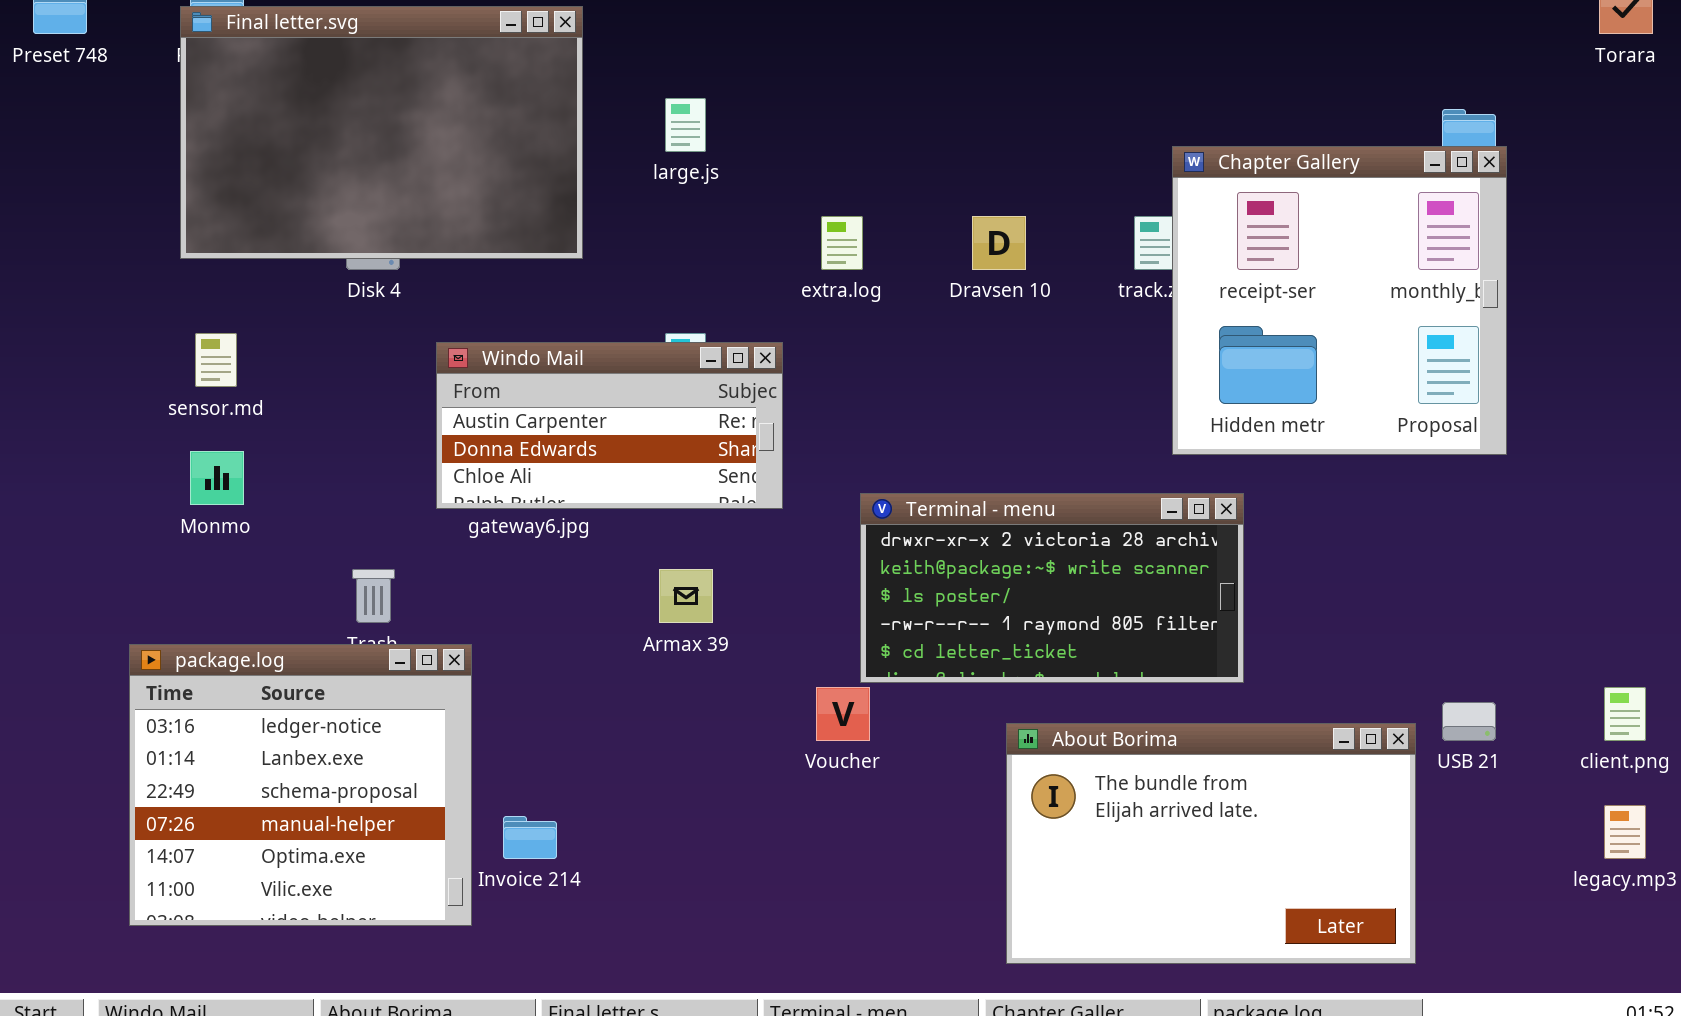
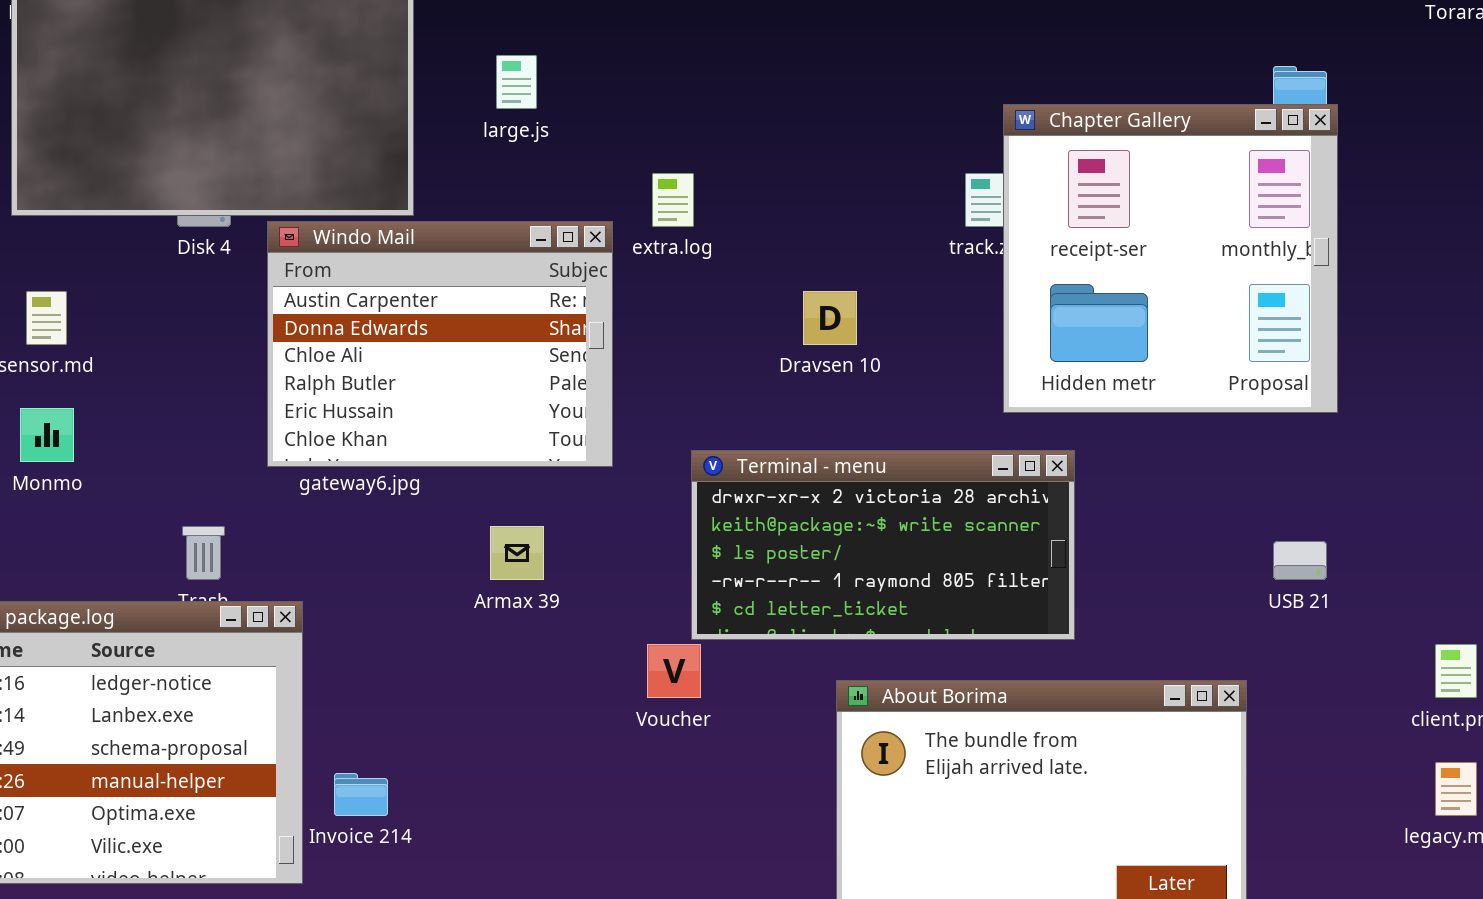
Dravsen 10: [972,216,1026,270] -> [803,291,857,345], moved
Windo Mail: [436,342,783,509] -> [267,221,613,467], resized
USB 21: [1442,702,1496,741] -> [1273,541,1327,580], moved

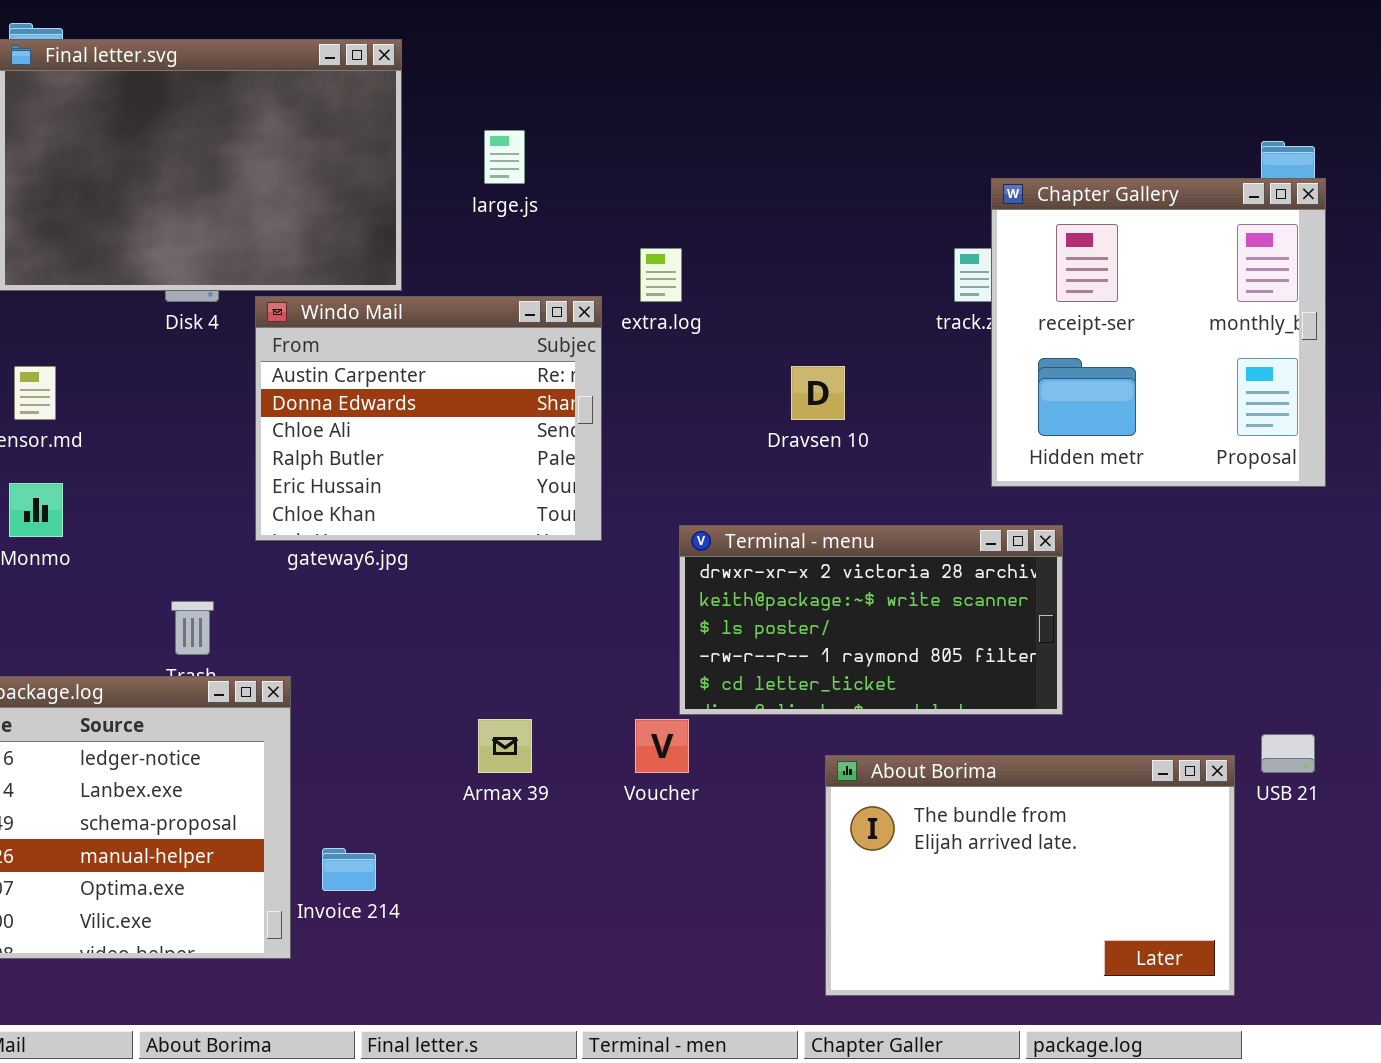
Armax 39: [490,526,544,580] -> [478,719,532,773], moved
USB 21: [1273,541,1327,580] -> [1261,734,1315,773], moved

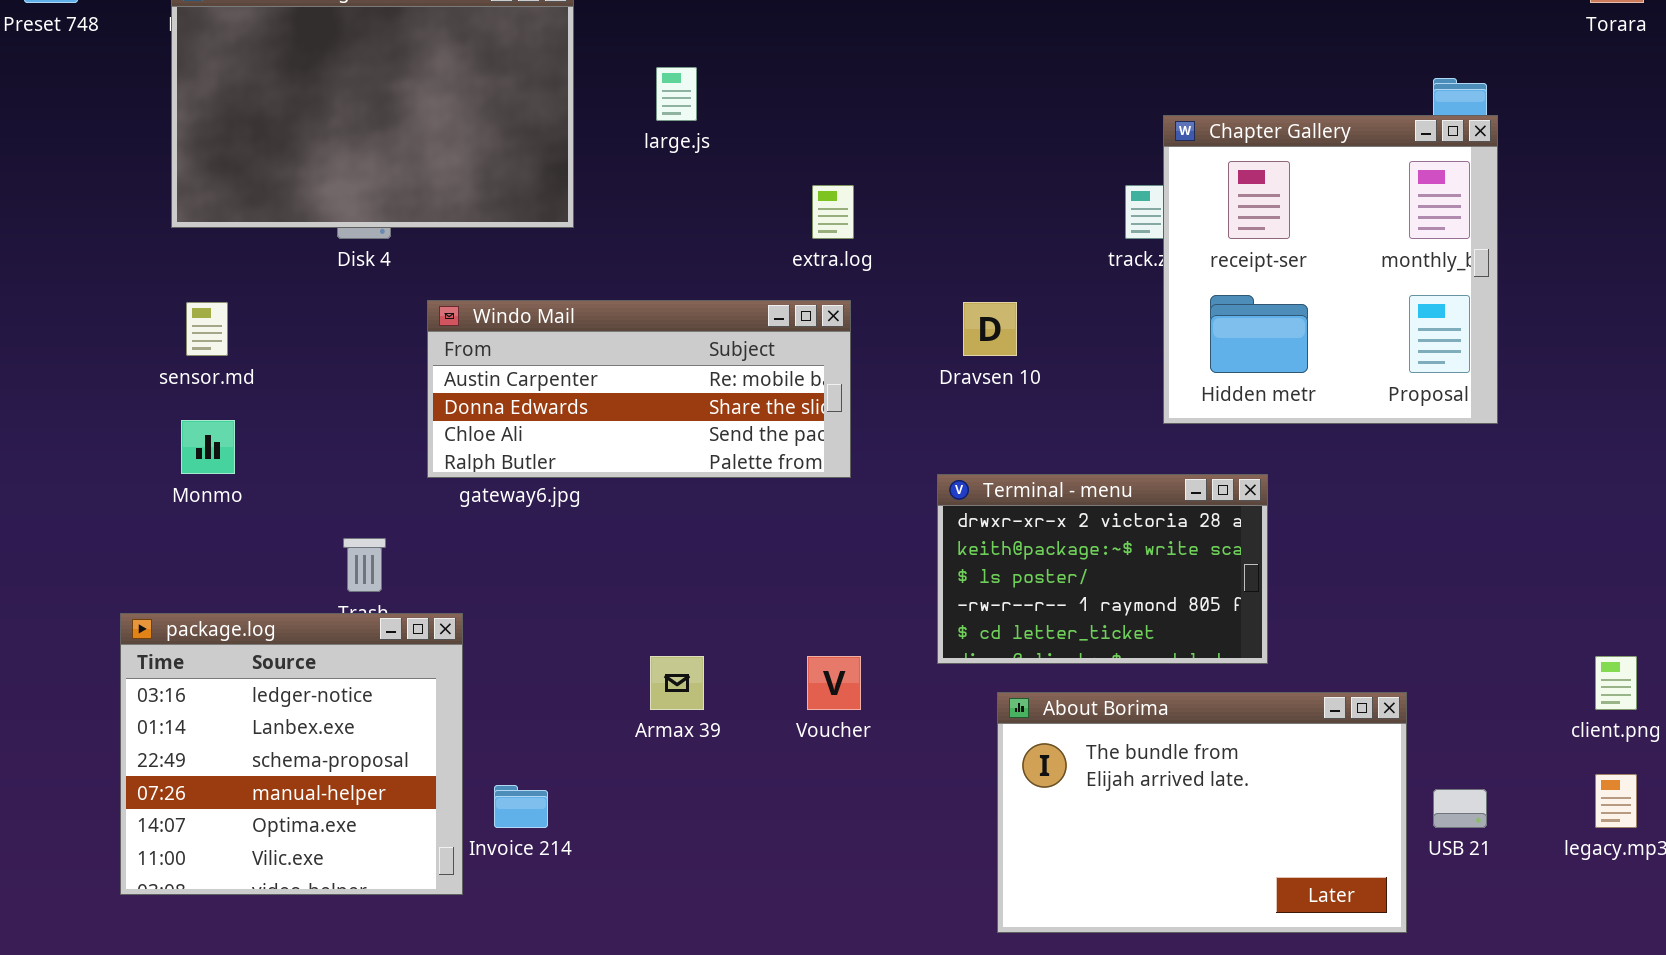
Windo Mail: [255,296,602,541] -> [427,300,851,478], resized
Terminal - menu: [679,525,1063,715] -> [937,474,1268,664], moved, resized
USB 21: [1261,734,1315,773] -> [1433,789,1487,828], moved

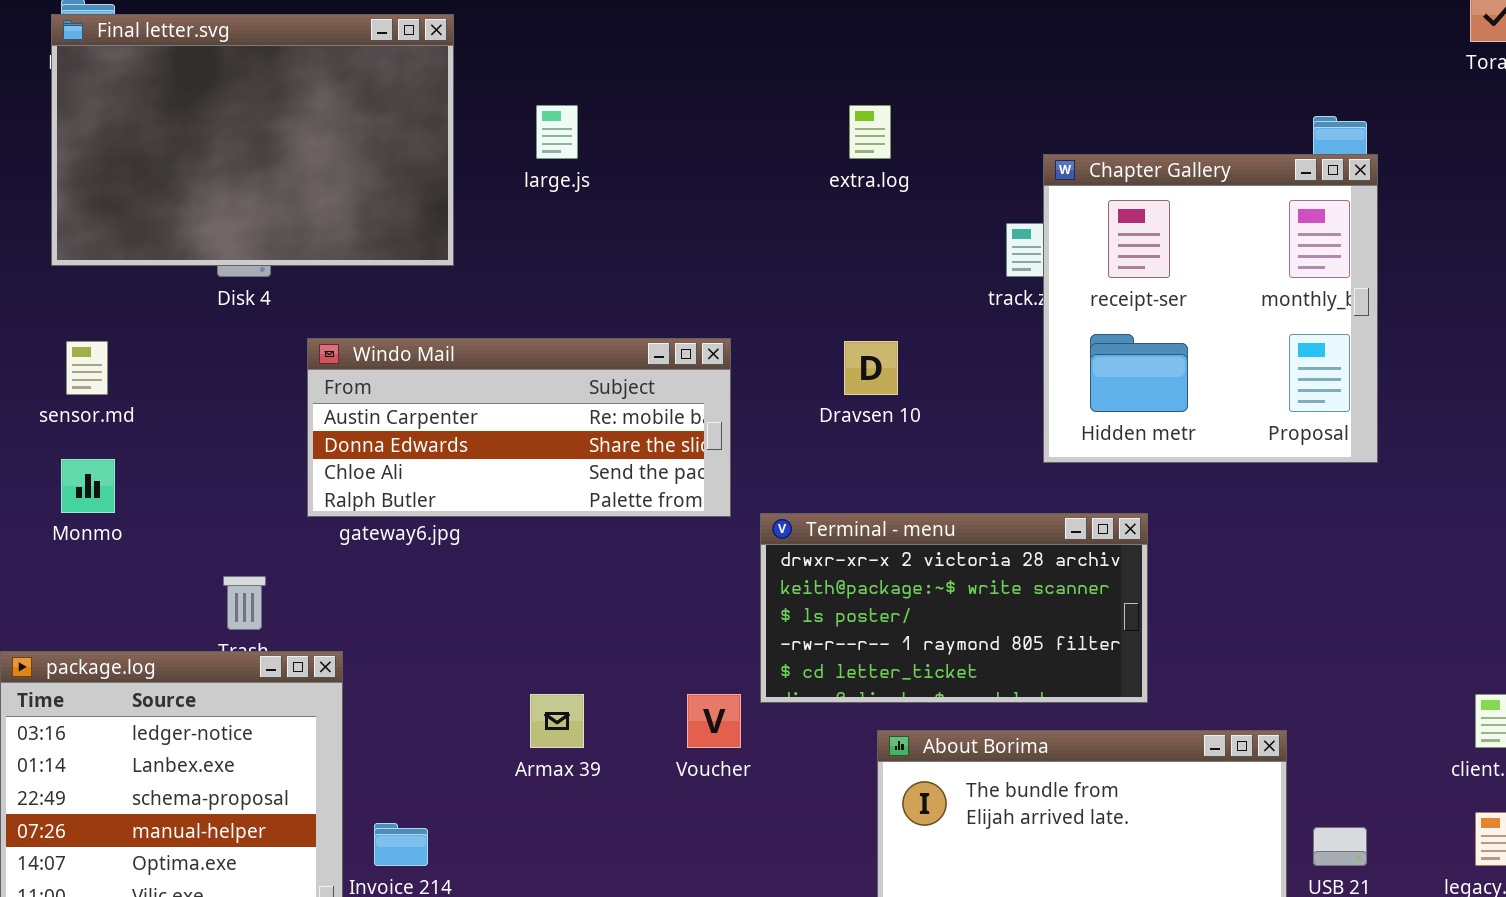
extra.log: [812,185,854,239] -> [849,105,891,159], moved
Terminal - menu: [937,474,1268,664] -> [760,513,1148,703], resized

